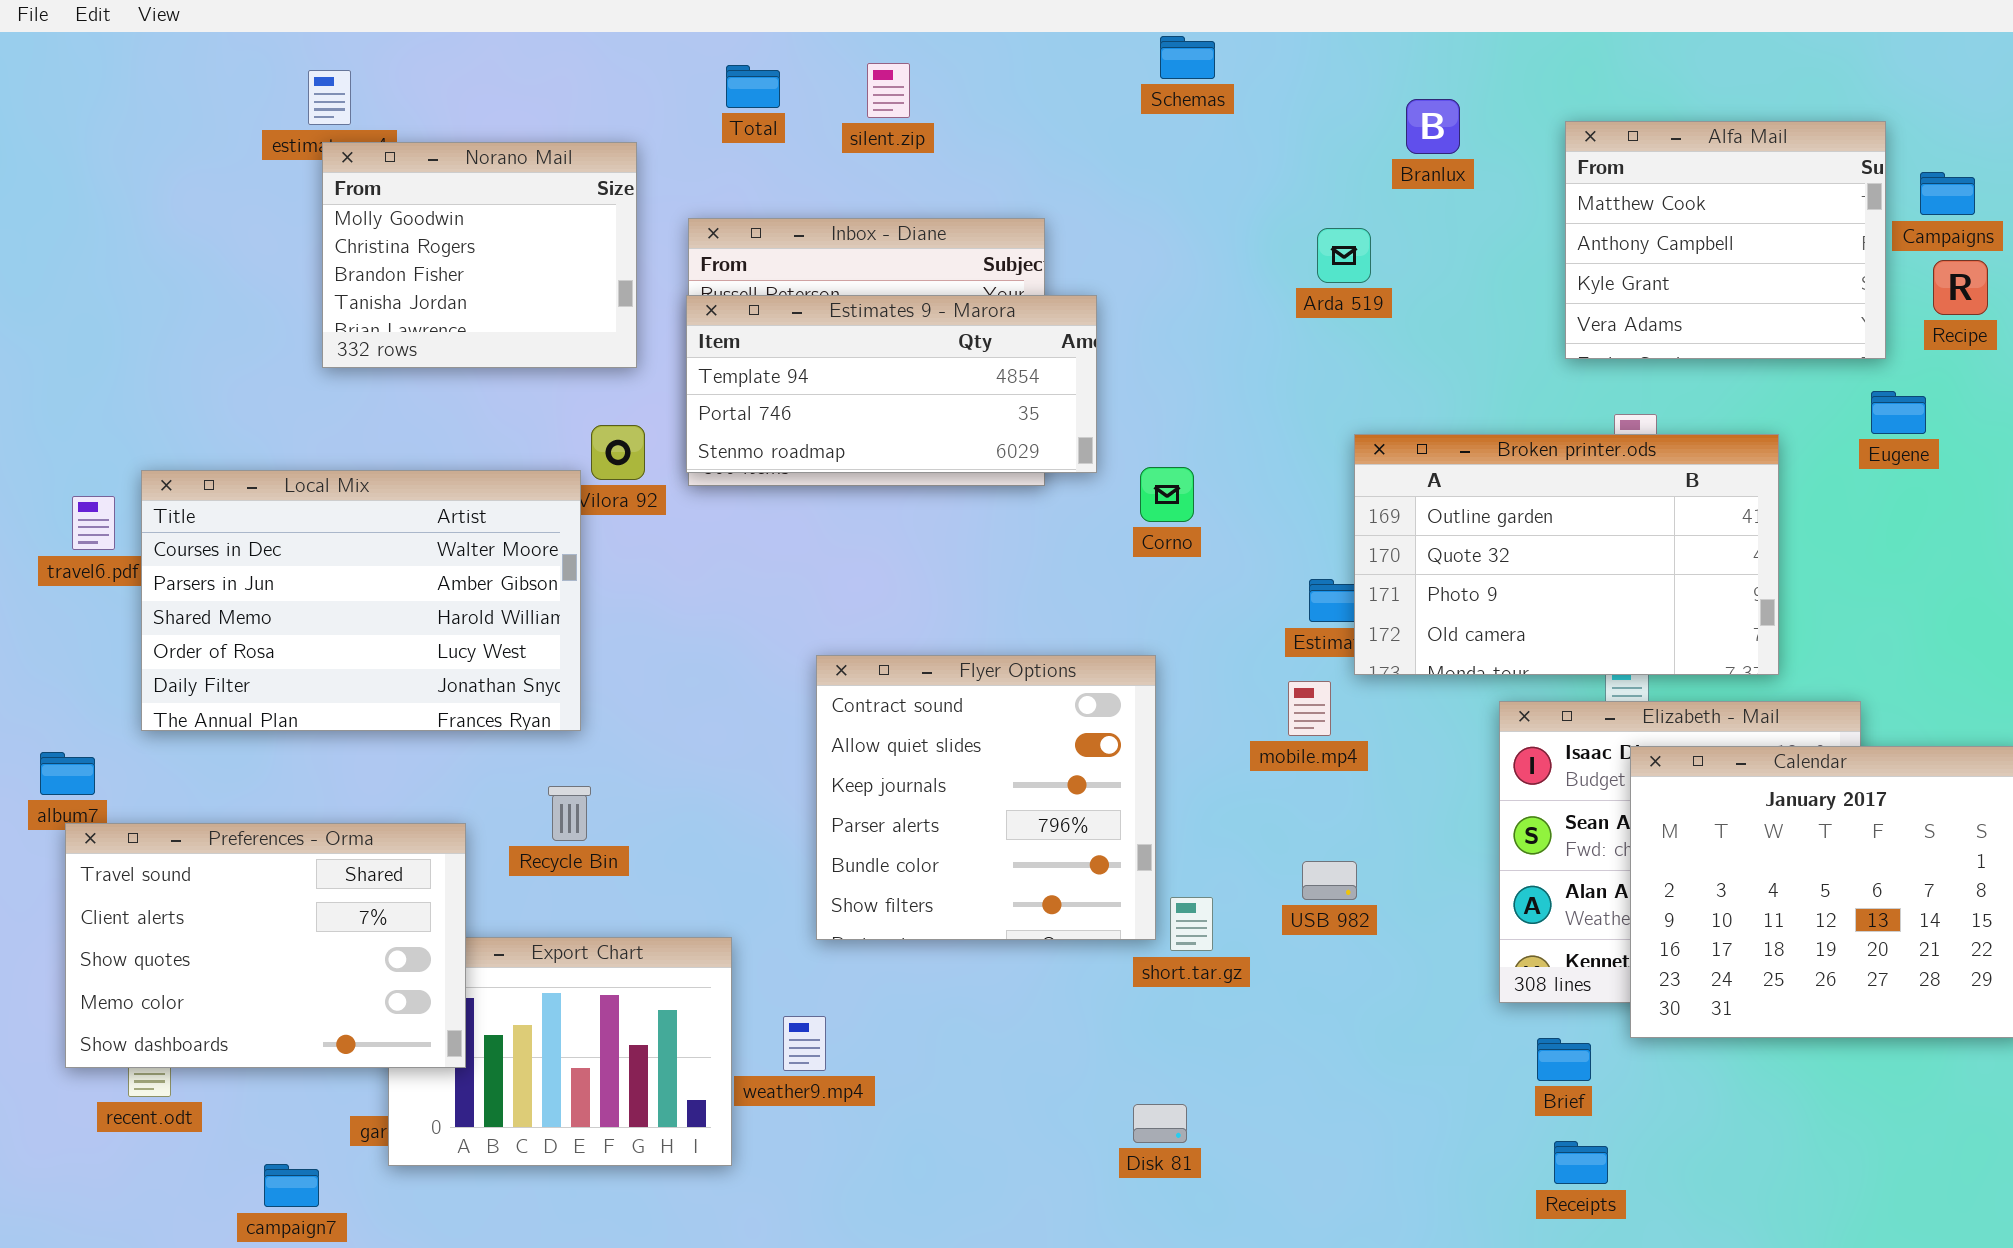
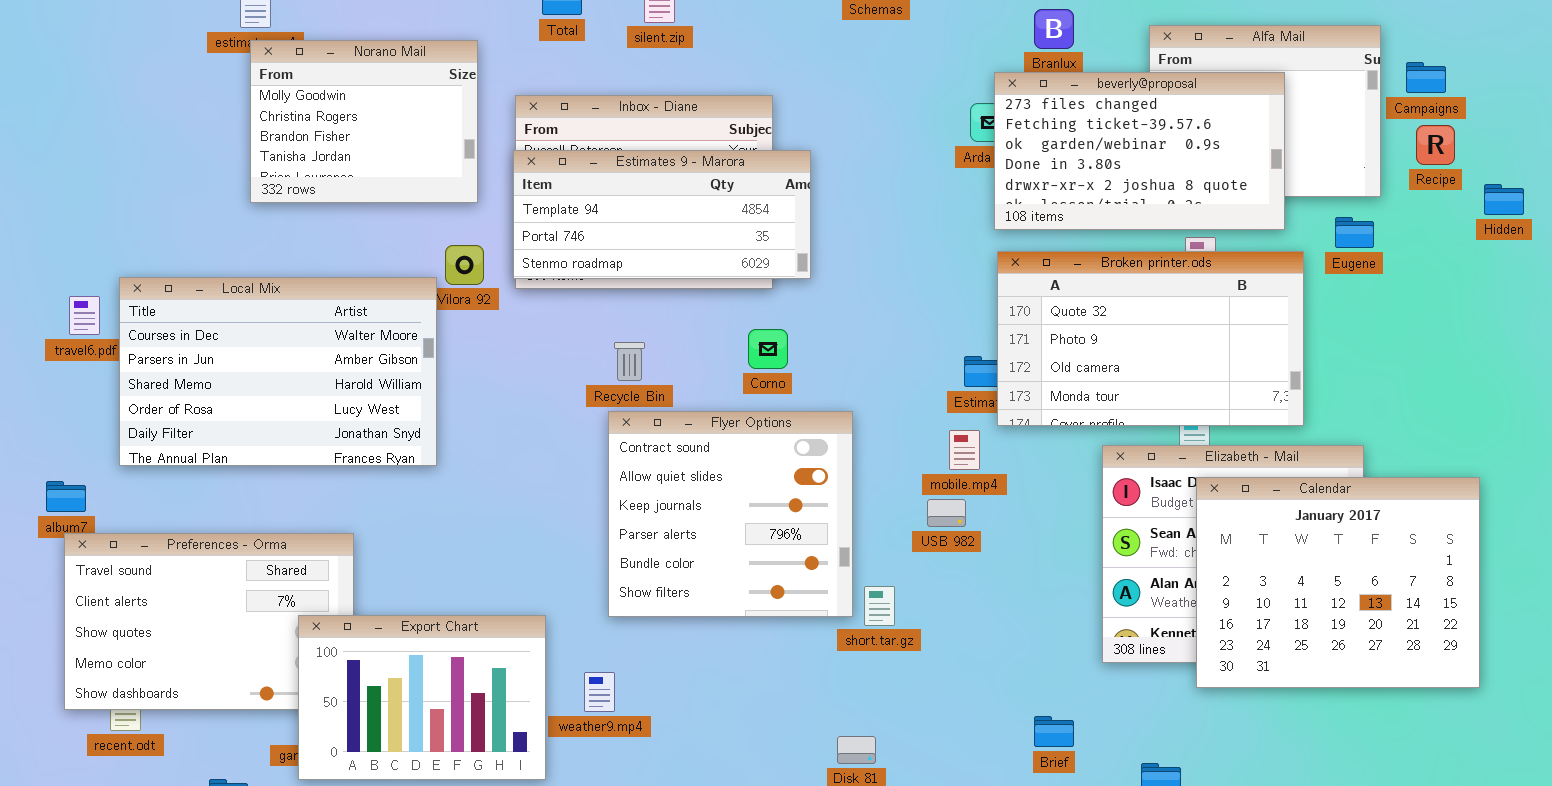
beverly@proposal: none -> [994,72,1285,230], opened
Eugene: [1871,391,1926,434] -> [1335,217,1374,248], moved
Broken printer.ods: [1354,434,1779,675] -> [997,251,1304,426], scrolled down 1 row
Corno: [1140,467,1194,522] -> [748,329,788,369], moved
Recycle Bin: [548,786,591,841] -> [614,342,645,381], moved
USB 982: [1302,861,1357,900] -> [927,499,966,527], moved
Export Chart: [388,937,732,1166] -> [298,615,546,780], raised
Brief: [1537,1038,1591,1081] -> [1034,716,1074,747], moved

